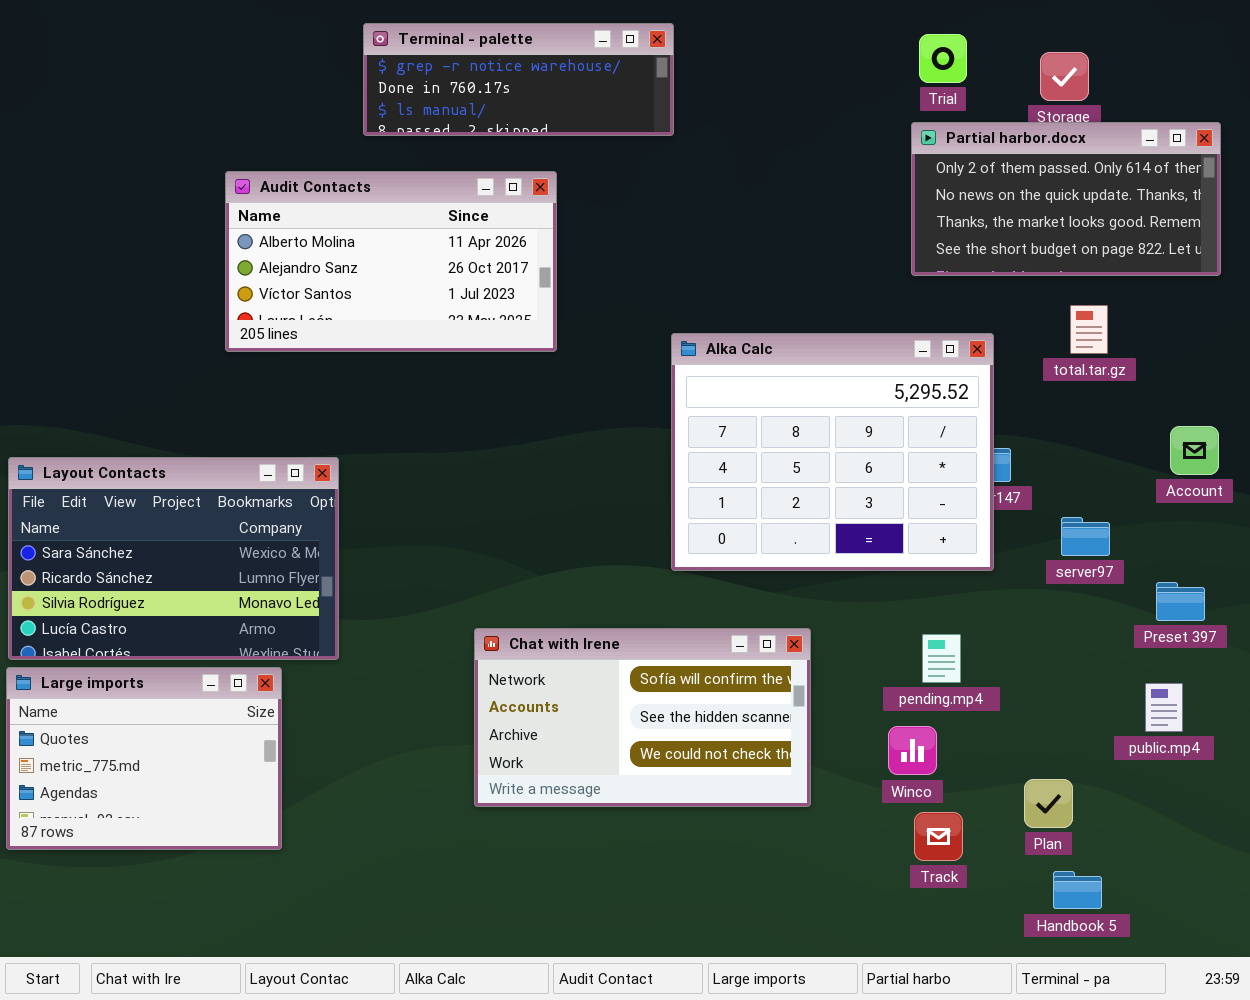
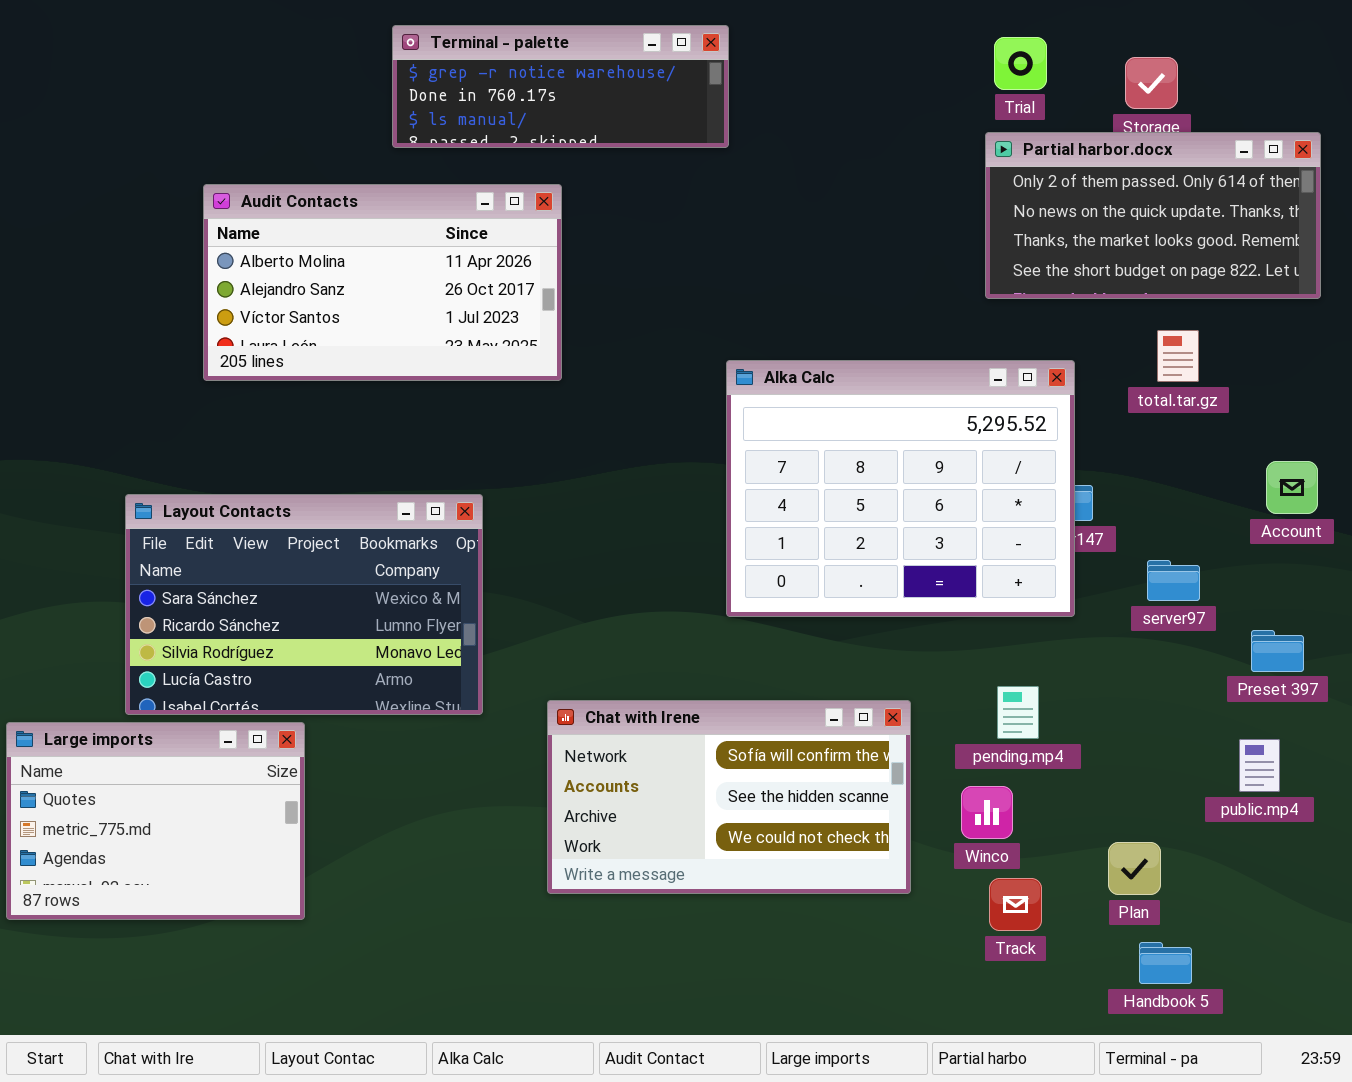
Audit Contacts: [225,171,557,352] -> [203,184,562,381], moved
Layout Contacts: [8,457,339,660] -> [125,494,483,715], moved
Chat with Irene: [474,628,811,807] -> [547,700,911,894], moved

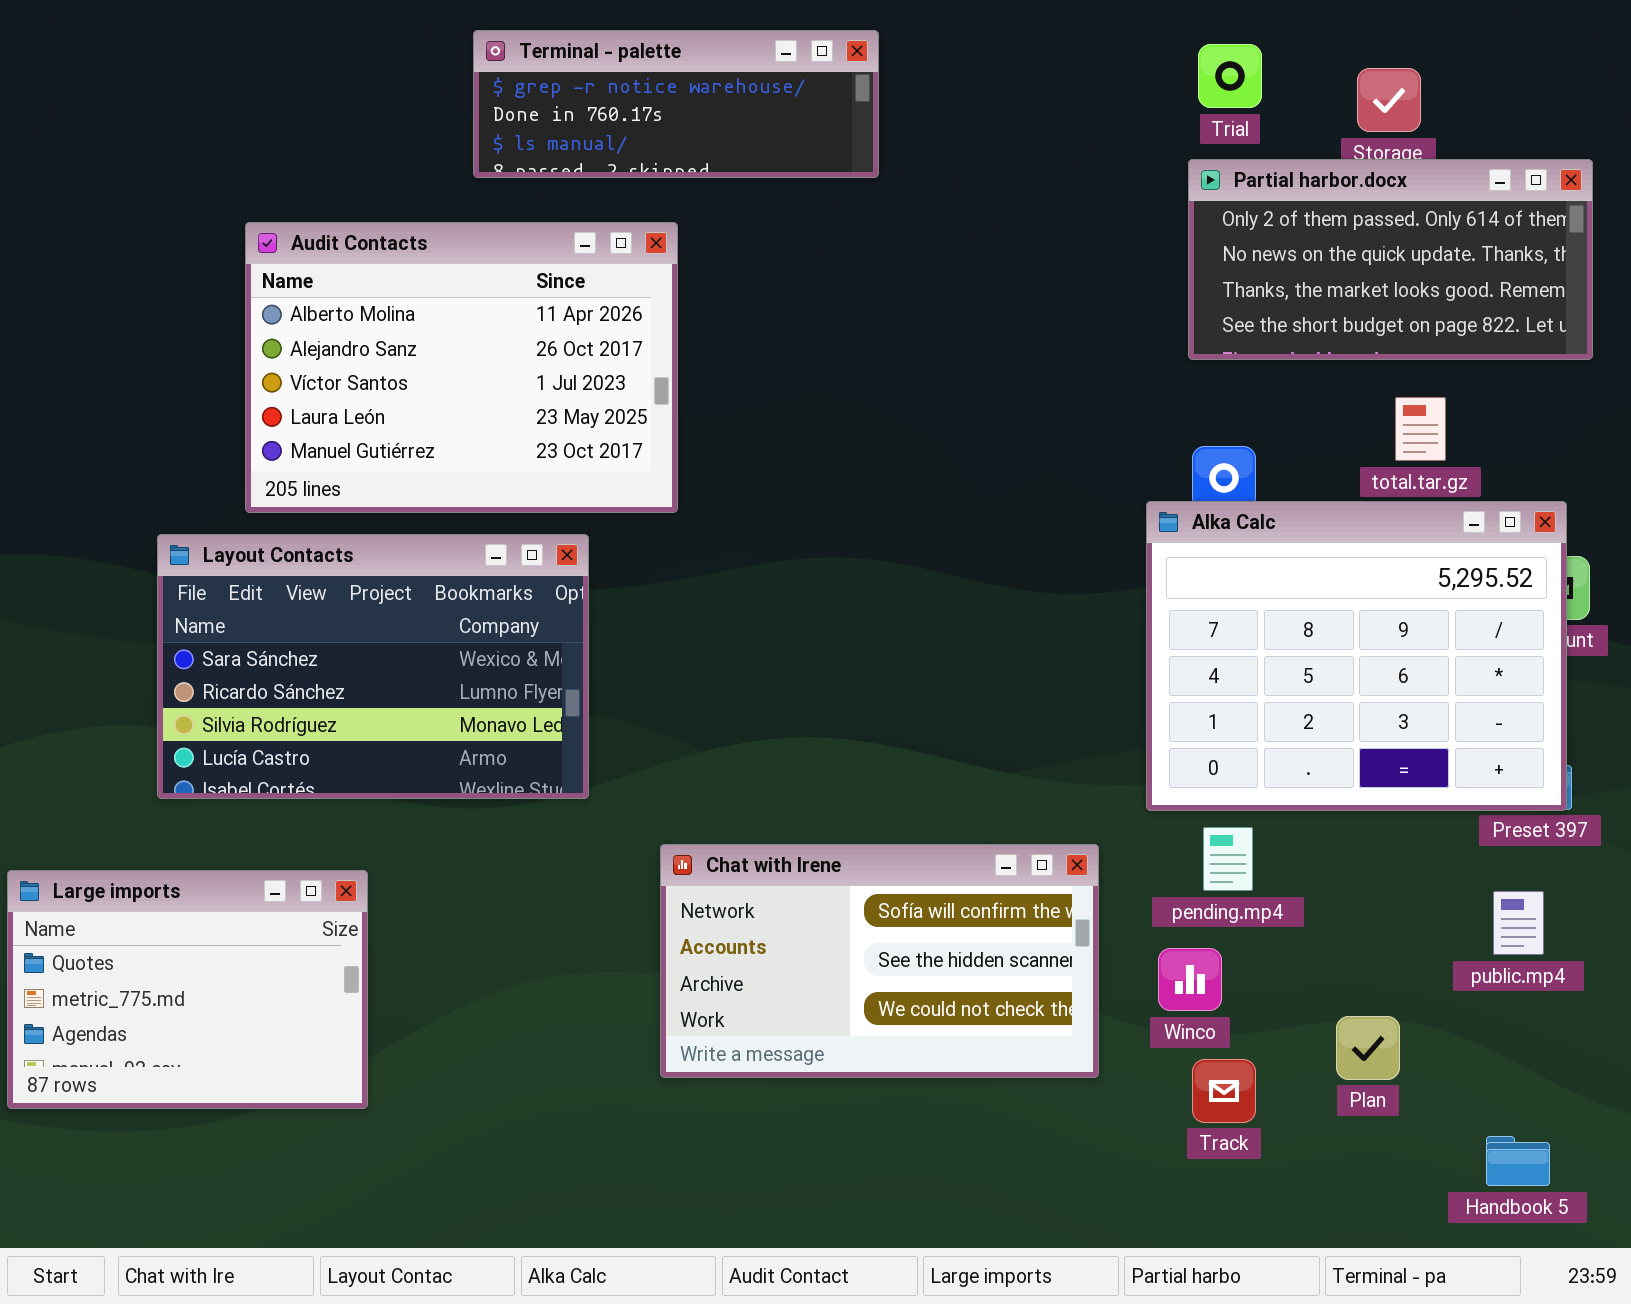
Audit Contacts: [203,184,562,381] -> [245,222,678,513], resized
Alka Calc: [726,360,1075,617] -> [1146,501,1567,811], moved
Layout Contacts: [125,494,483,715] -> [157,534,589,799], moved
Handbook 5: [1139,942,1192,984] -> [1486,1136,1550,1186], moved

